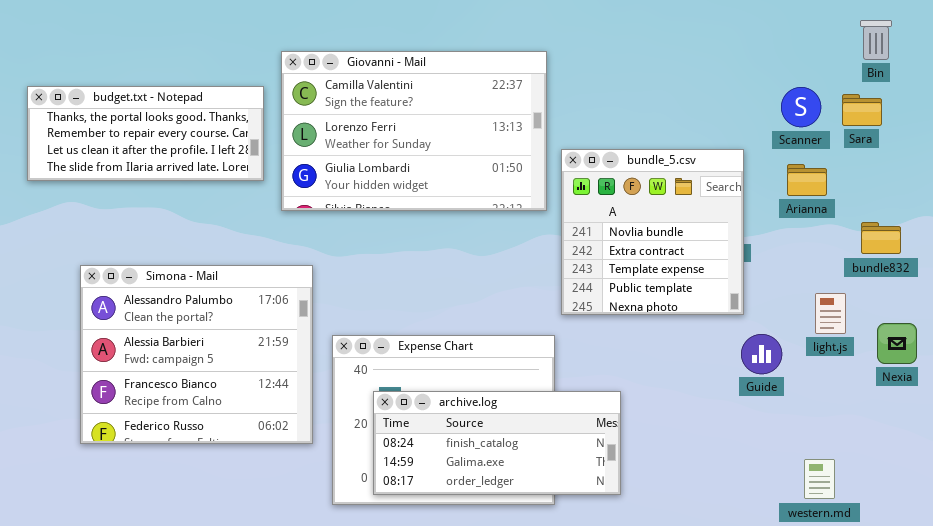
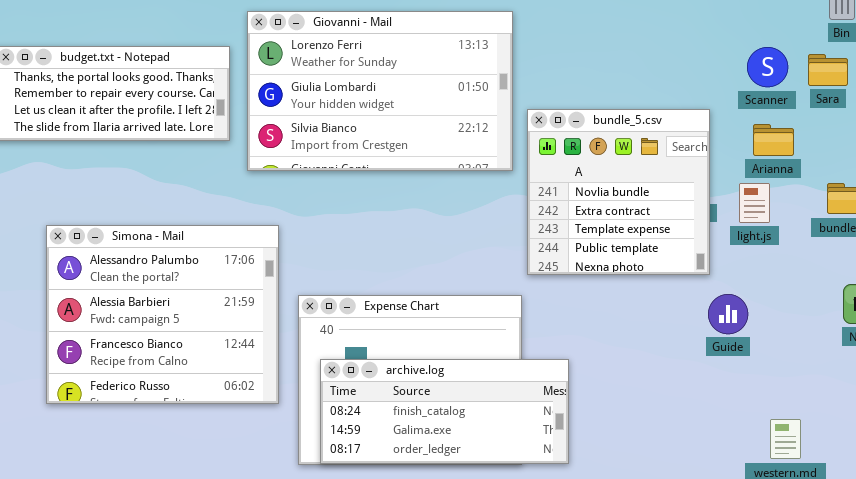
Giovanni - Mail: [281,51,547,211] -> [247,11,513,171], scrolled down 1 row
light.js: [815,293,846,334] -> [739,183,770,223], moved
archive.log: [373,391,621,495] -> [320,359,569,464], moved

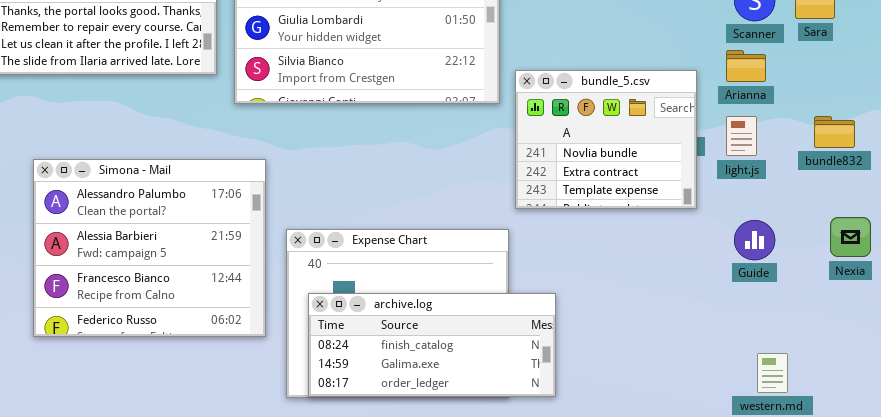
bundle_5.csv: [527,109,710,275] -> [515,70,697,209], resized
Arianna: [753,124,794,156] -> [726,50,766,82], moved
Guide: [708,294,748,334] -> [734,220,775,260], moved

